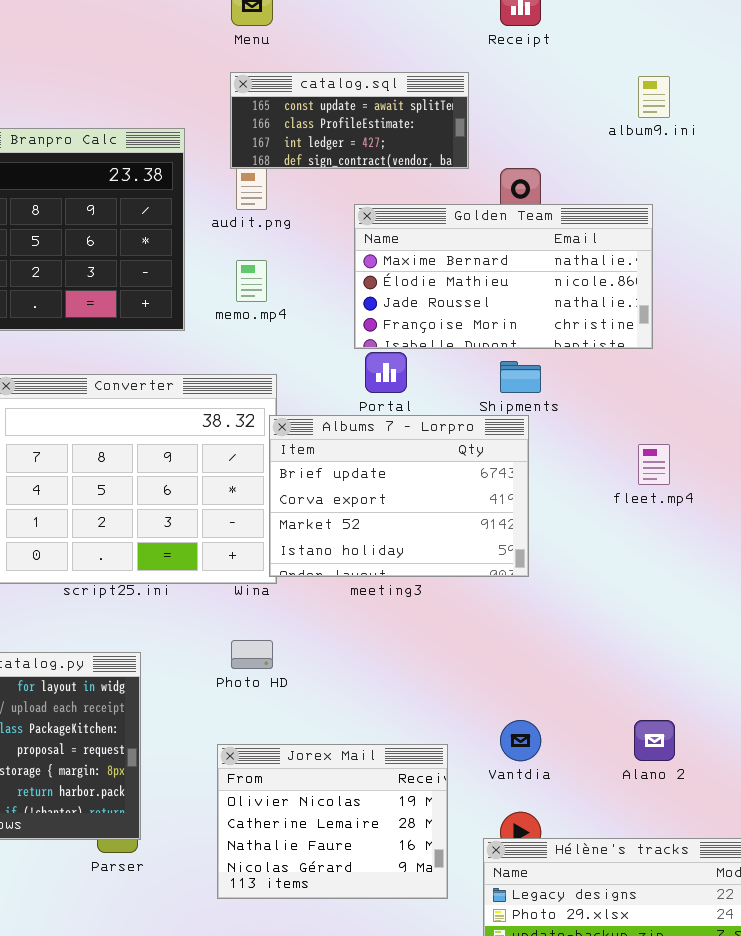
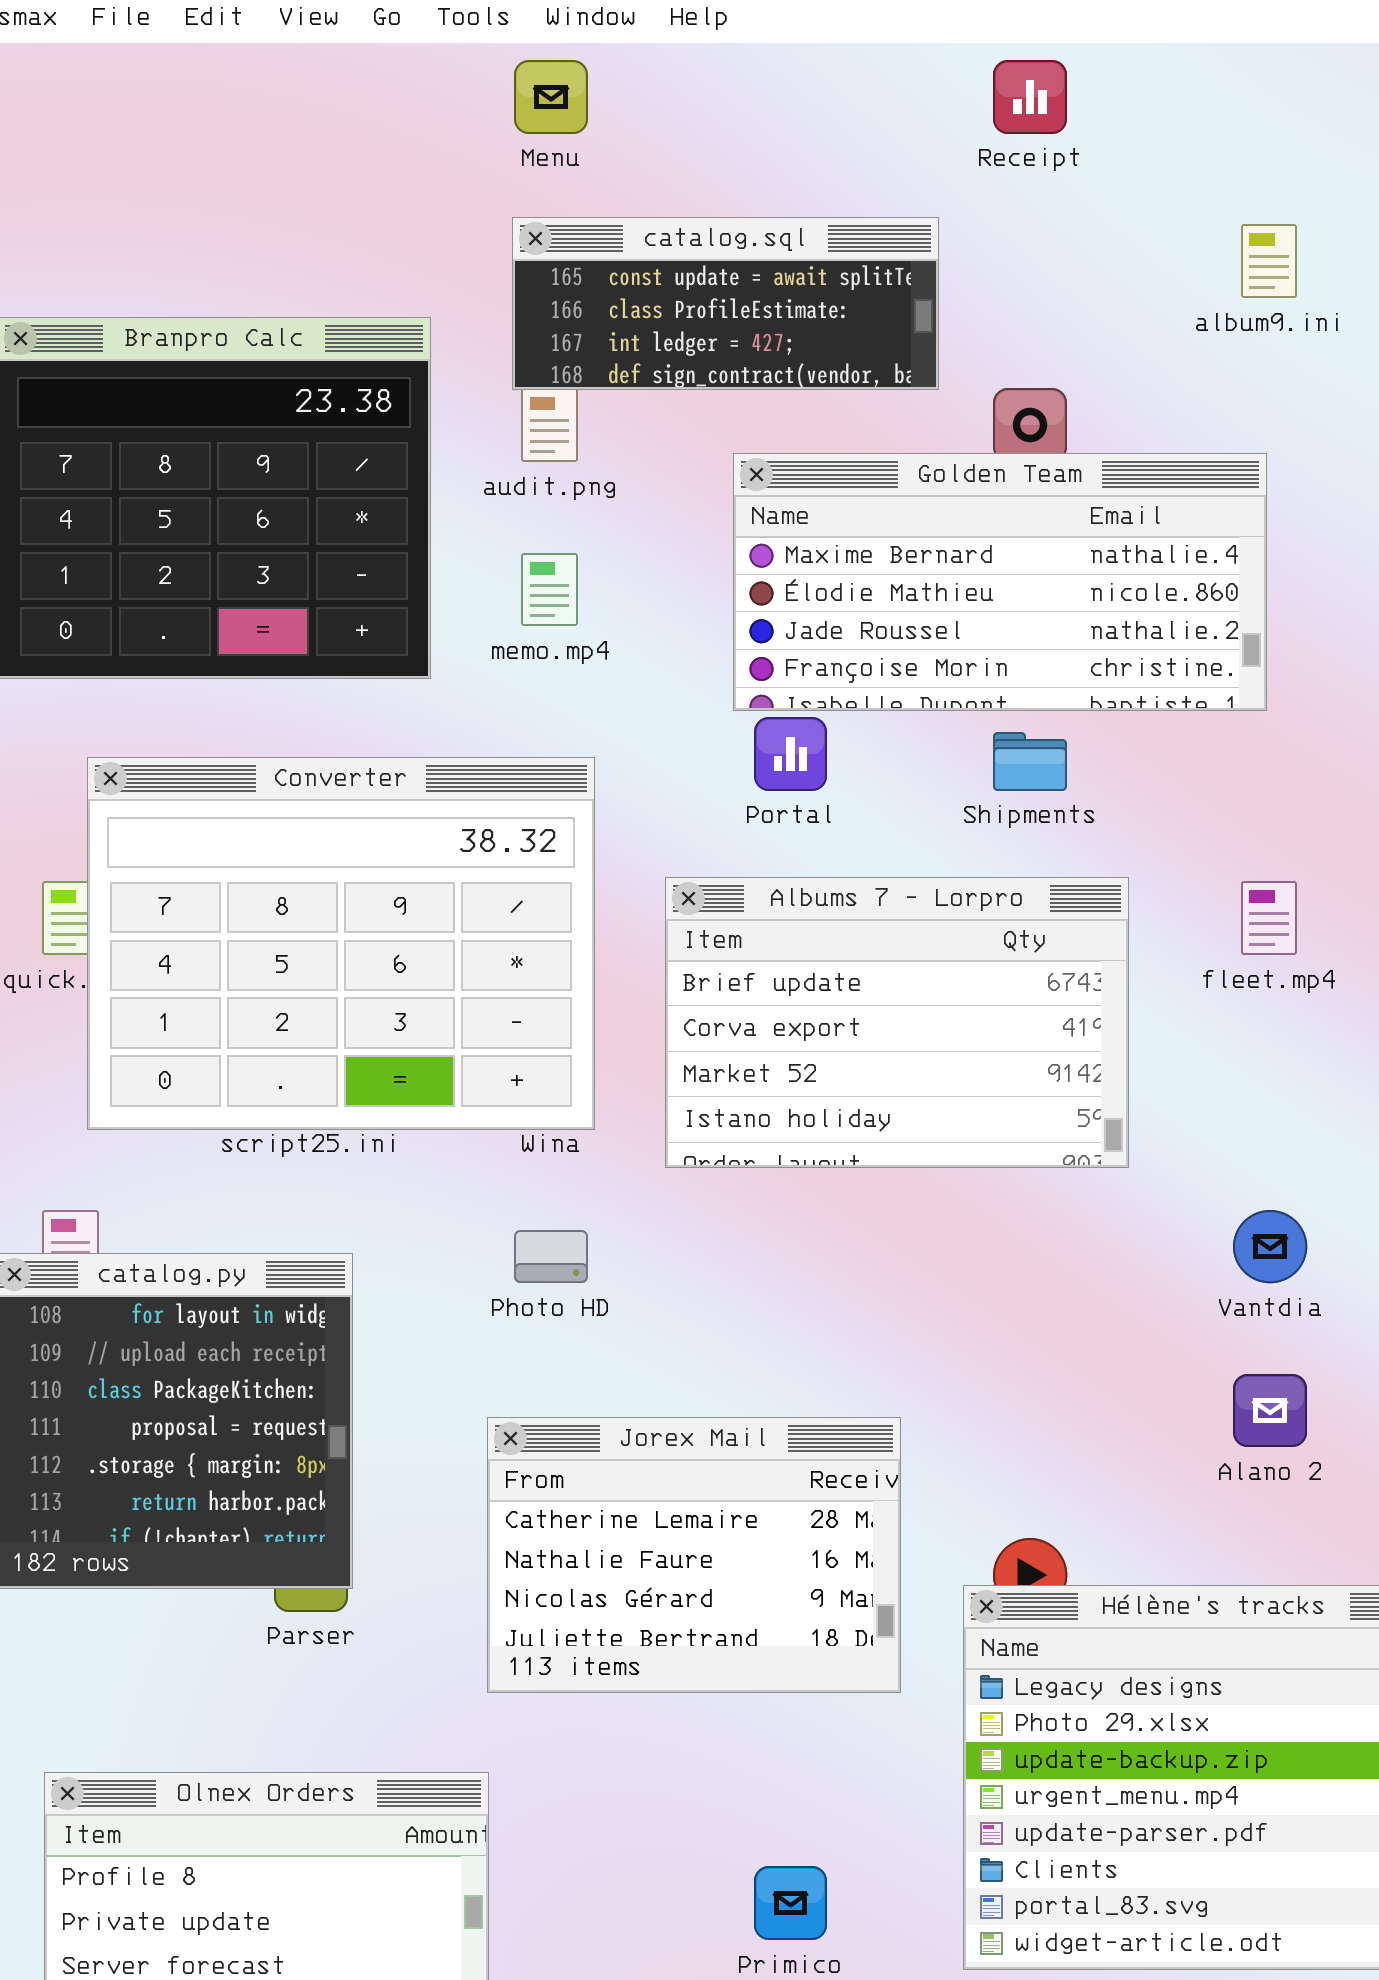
Albums 7 - Lorpro: [269,415,529,577] -> [665,877,1129,1168], moved
Vantdia: [500,720,541,761] -> [1233,1210,1307,1283], moved
Jorex Mail: [217,744,448,899] -> [487,1417,901,1693], scrolled down 1 row

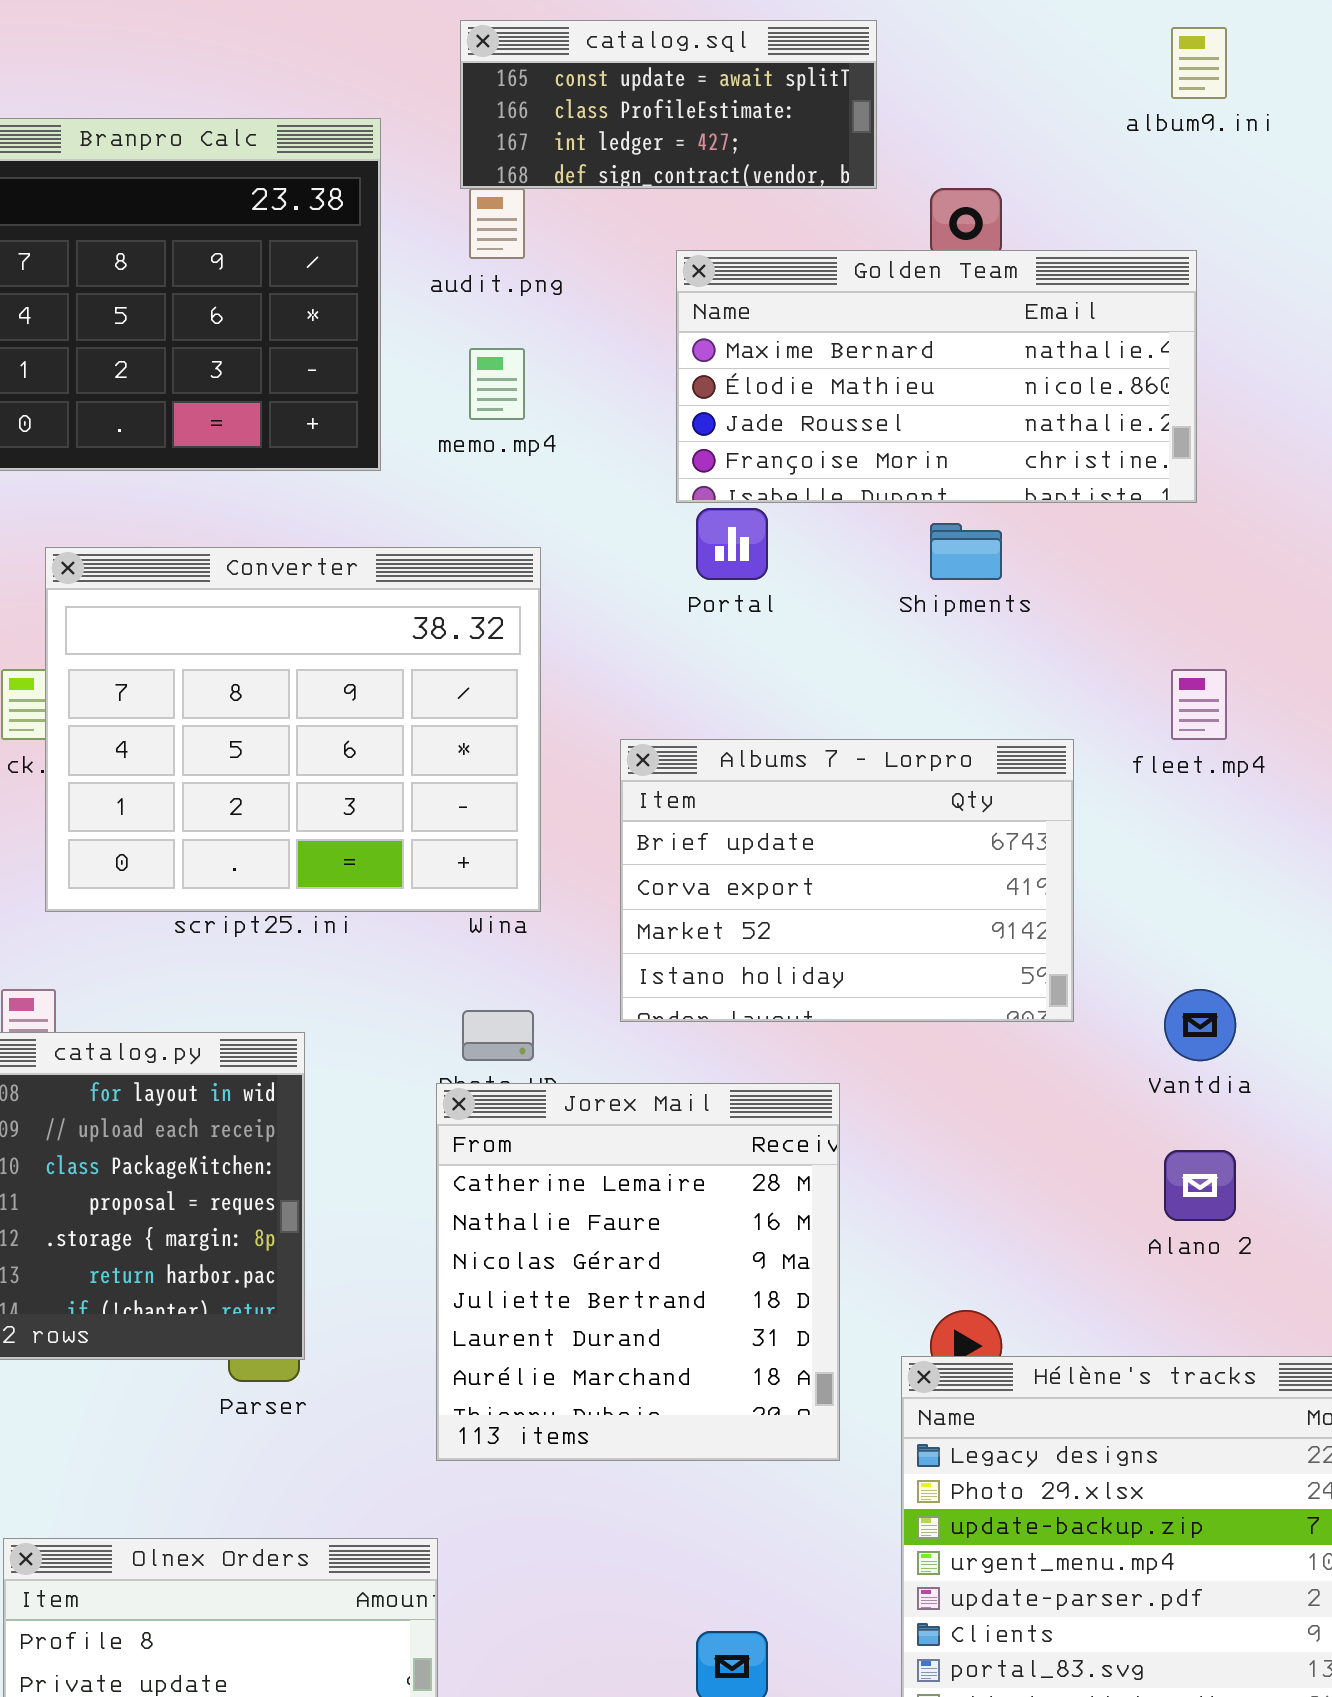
Albums 7 - Lorpro: [665,877,1129,1168] -> [620,739,1074,1022], moved
Jorex Mail: [487,1417,901,1693] -> [436,1083,840,1461], resized

